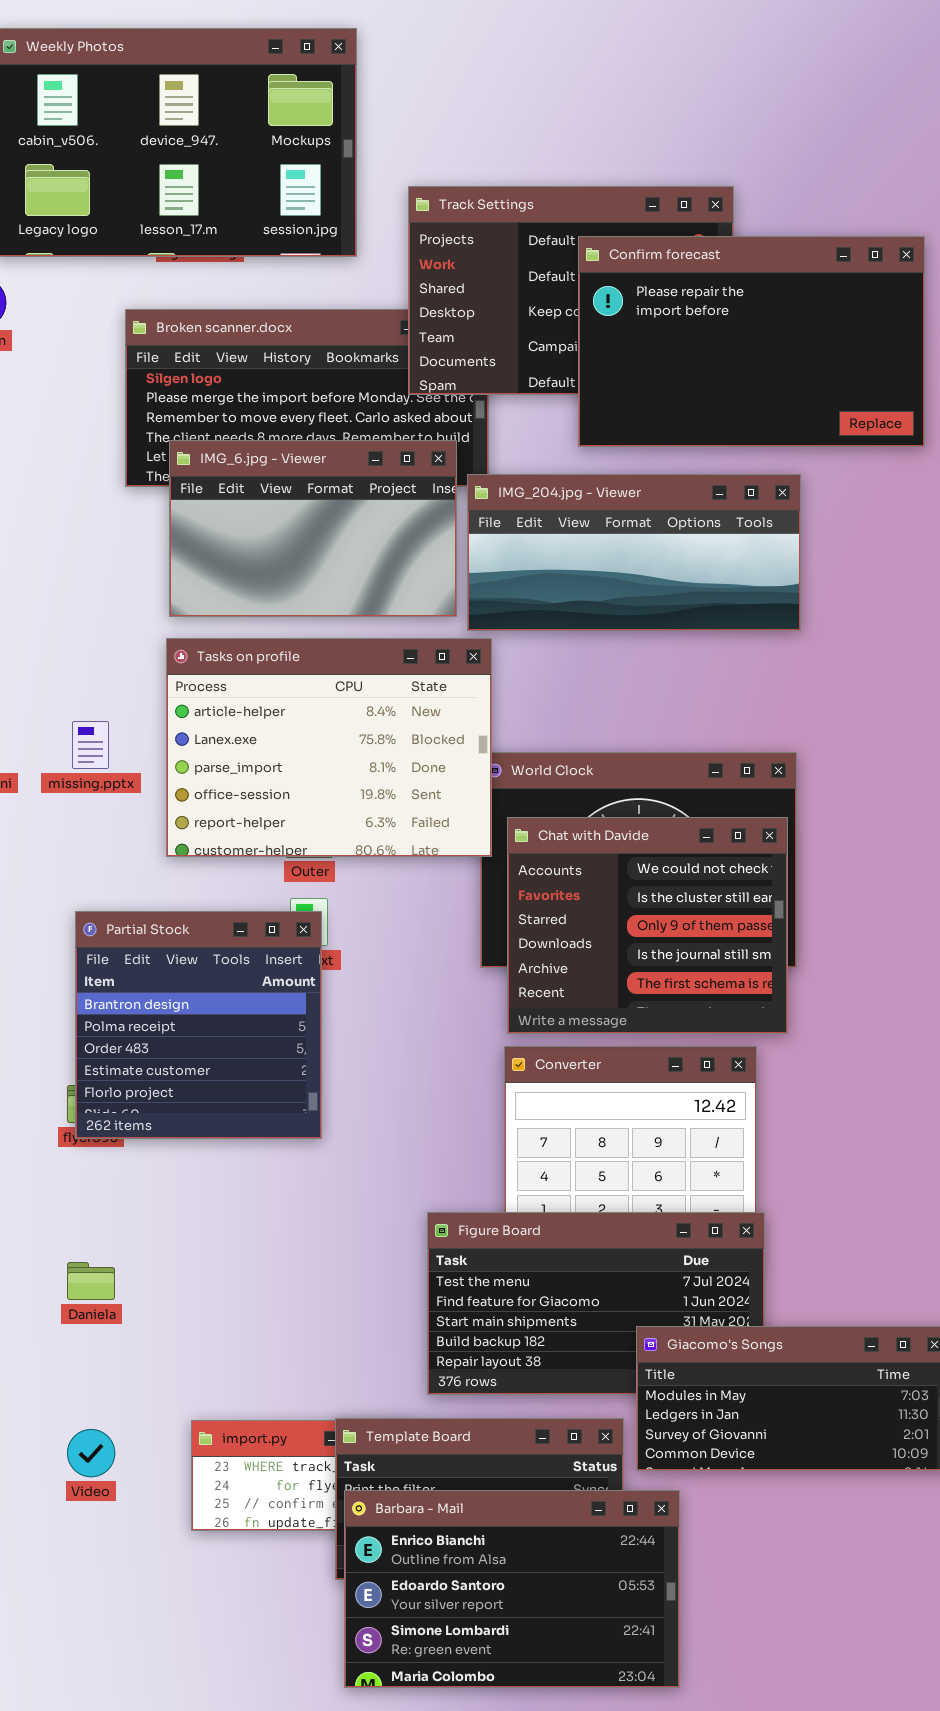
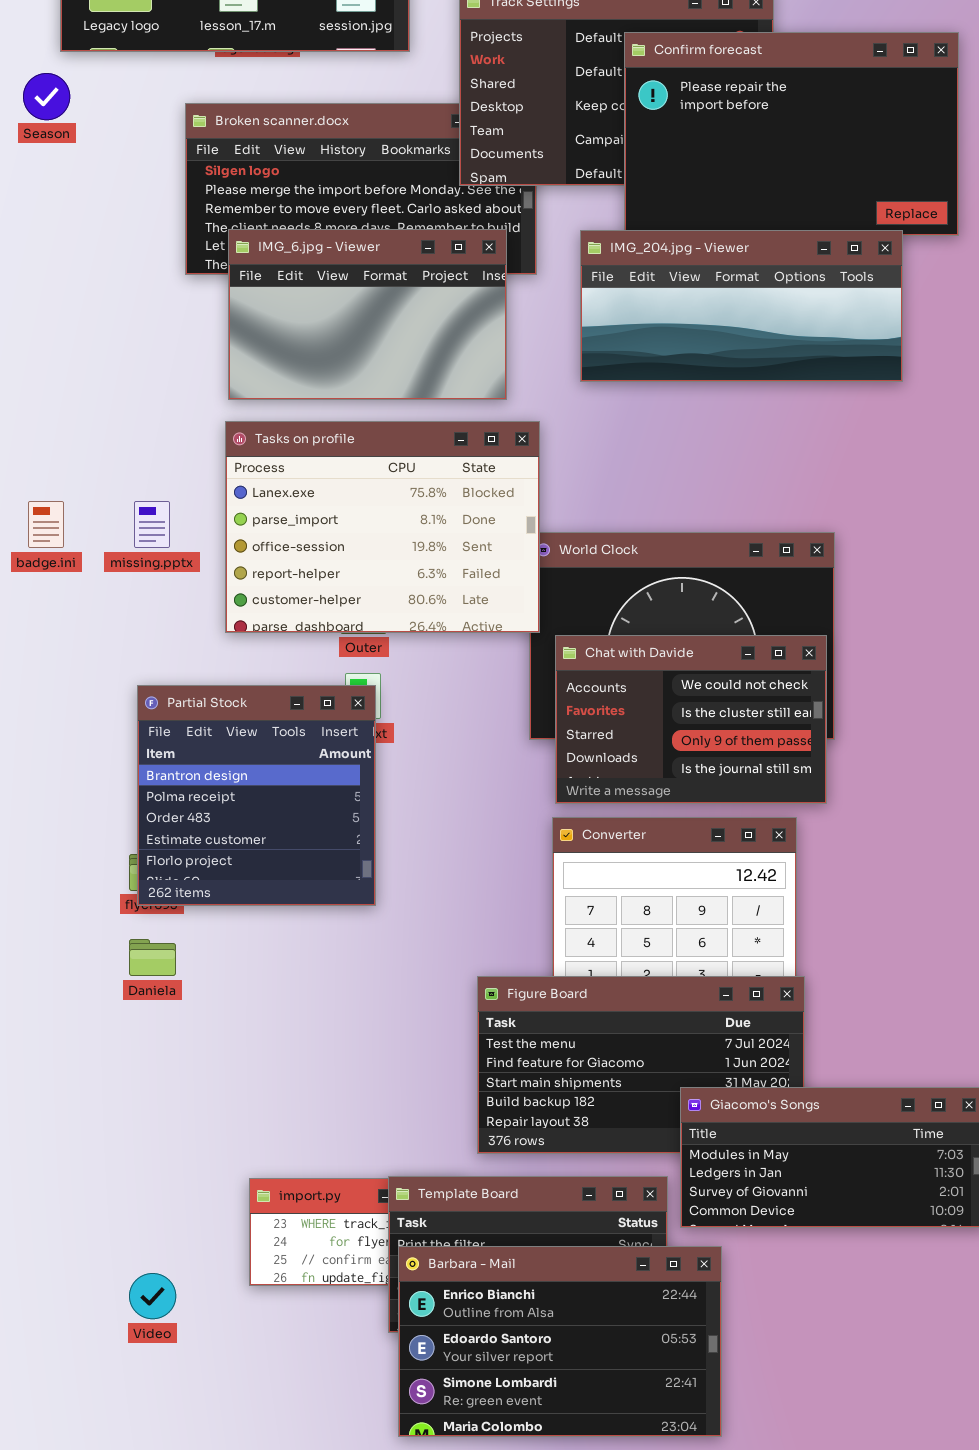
IMG_204.jpg - Viewer: [467,474,801,631] -> [580,230,903,382], moved
Tasks on profile: [166,638,492,857] -> [225,421,540,633], scrolled down 1 row
Chat with Davide: [507,817,788,1034] -> [555,635,827,804], resized
Daniela: [67,1262,115,1300] -> [129,939,176,976], moved
Video: [67,1429,115,1477] -> [129,1273,176,1319], moved

